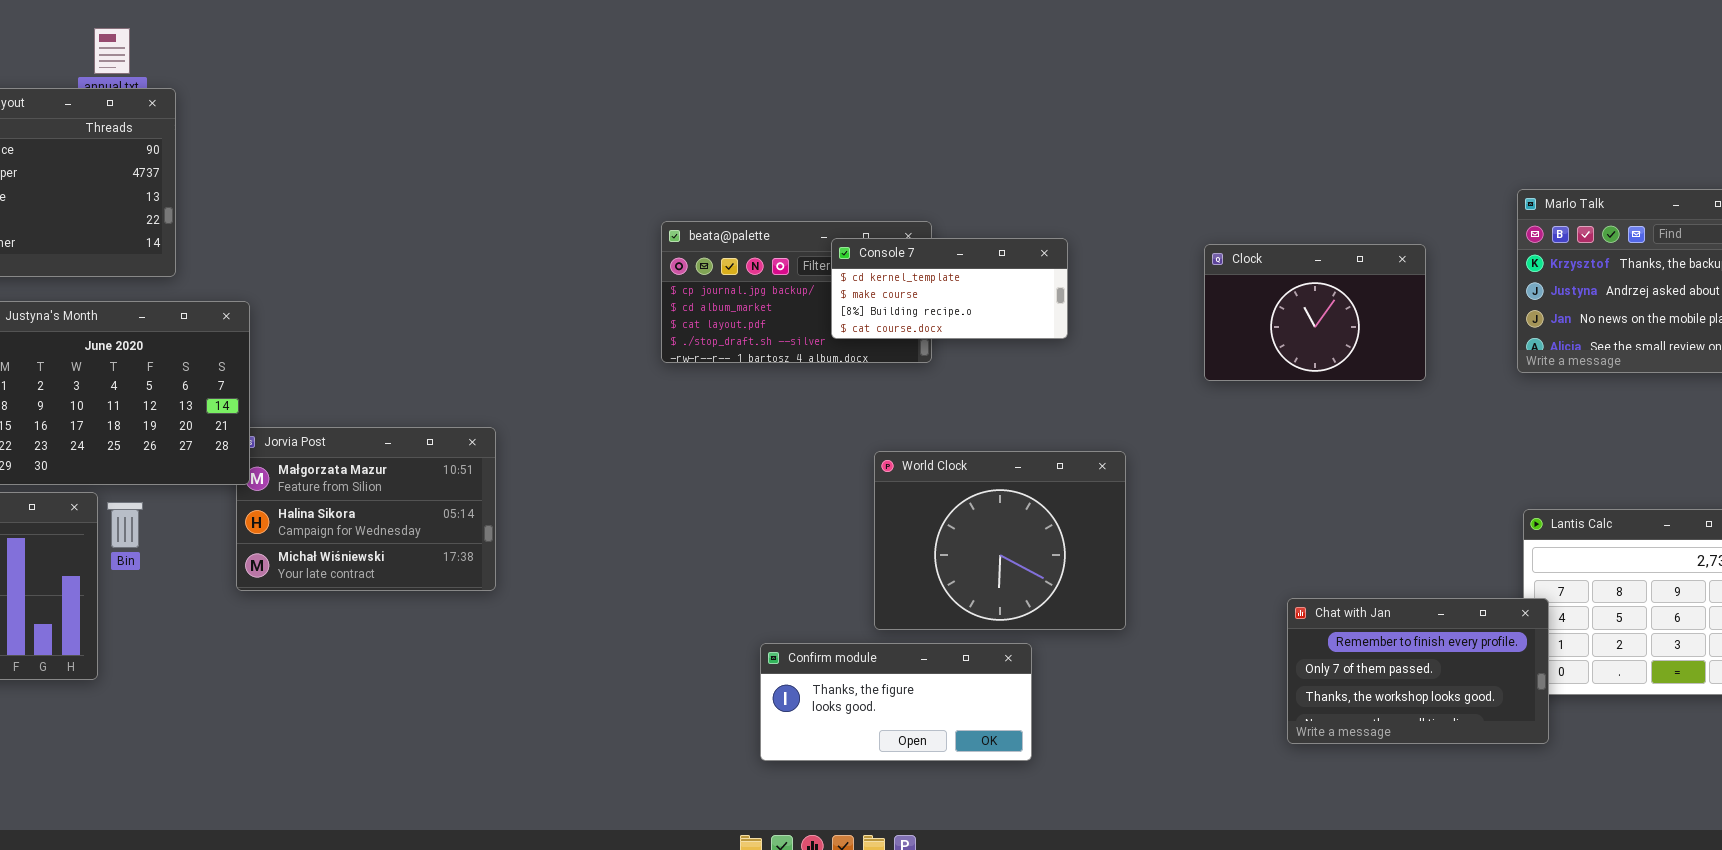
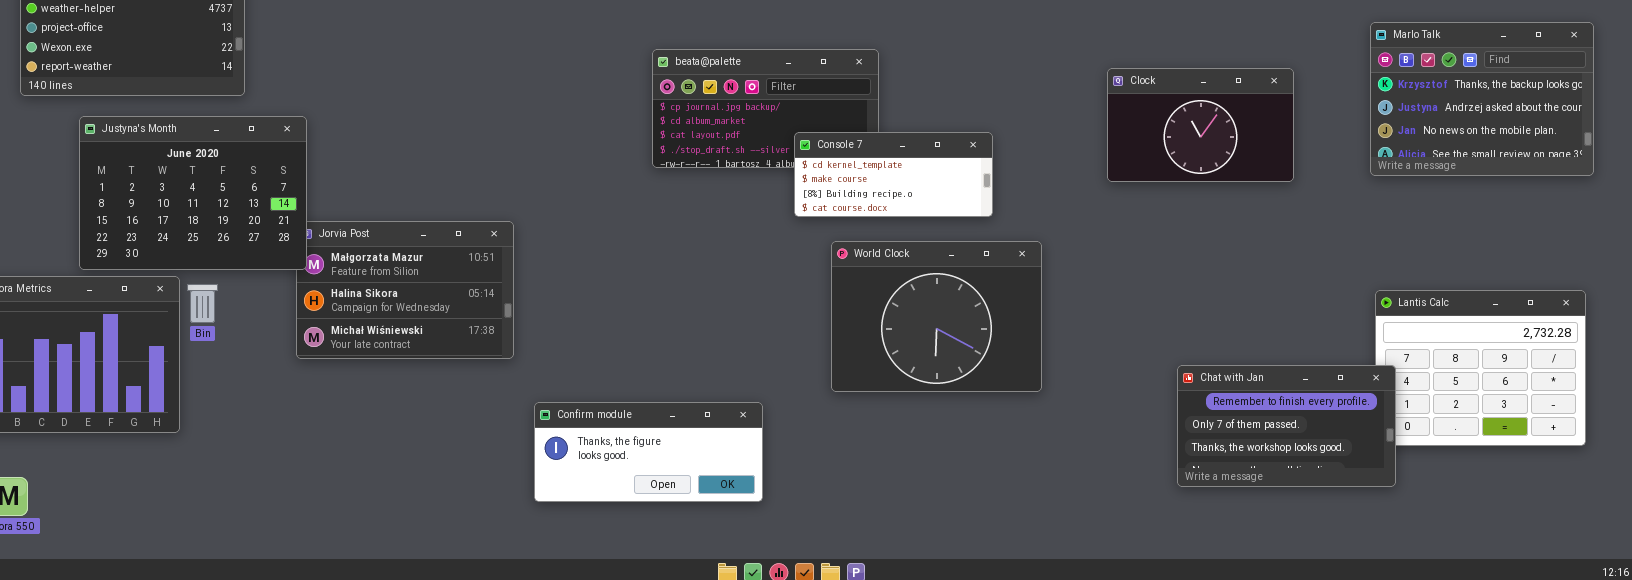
Console 7: [831,238,1068,339] -> [794,132,993,217], moved
Confirm module: [760,643,1032,761] -> [534,402,763,502], moved

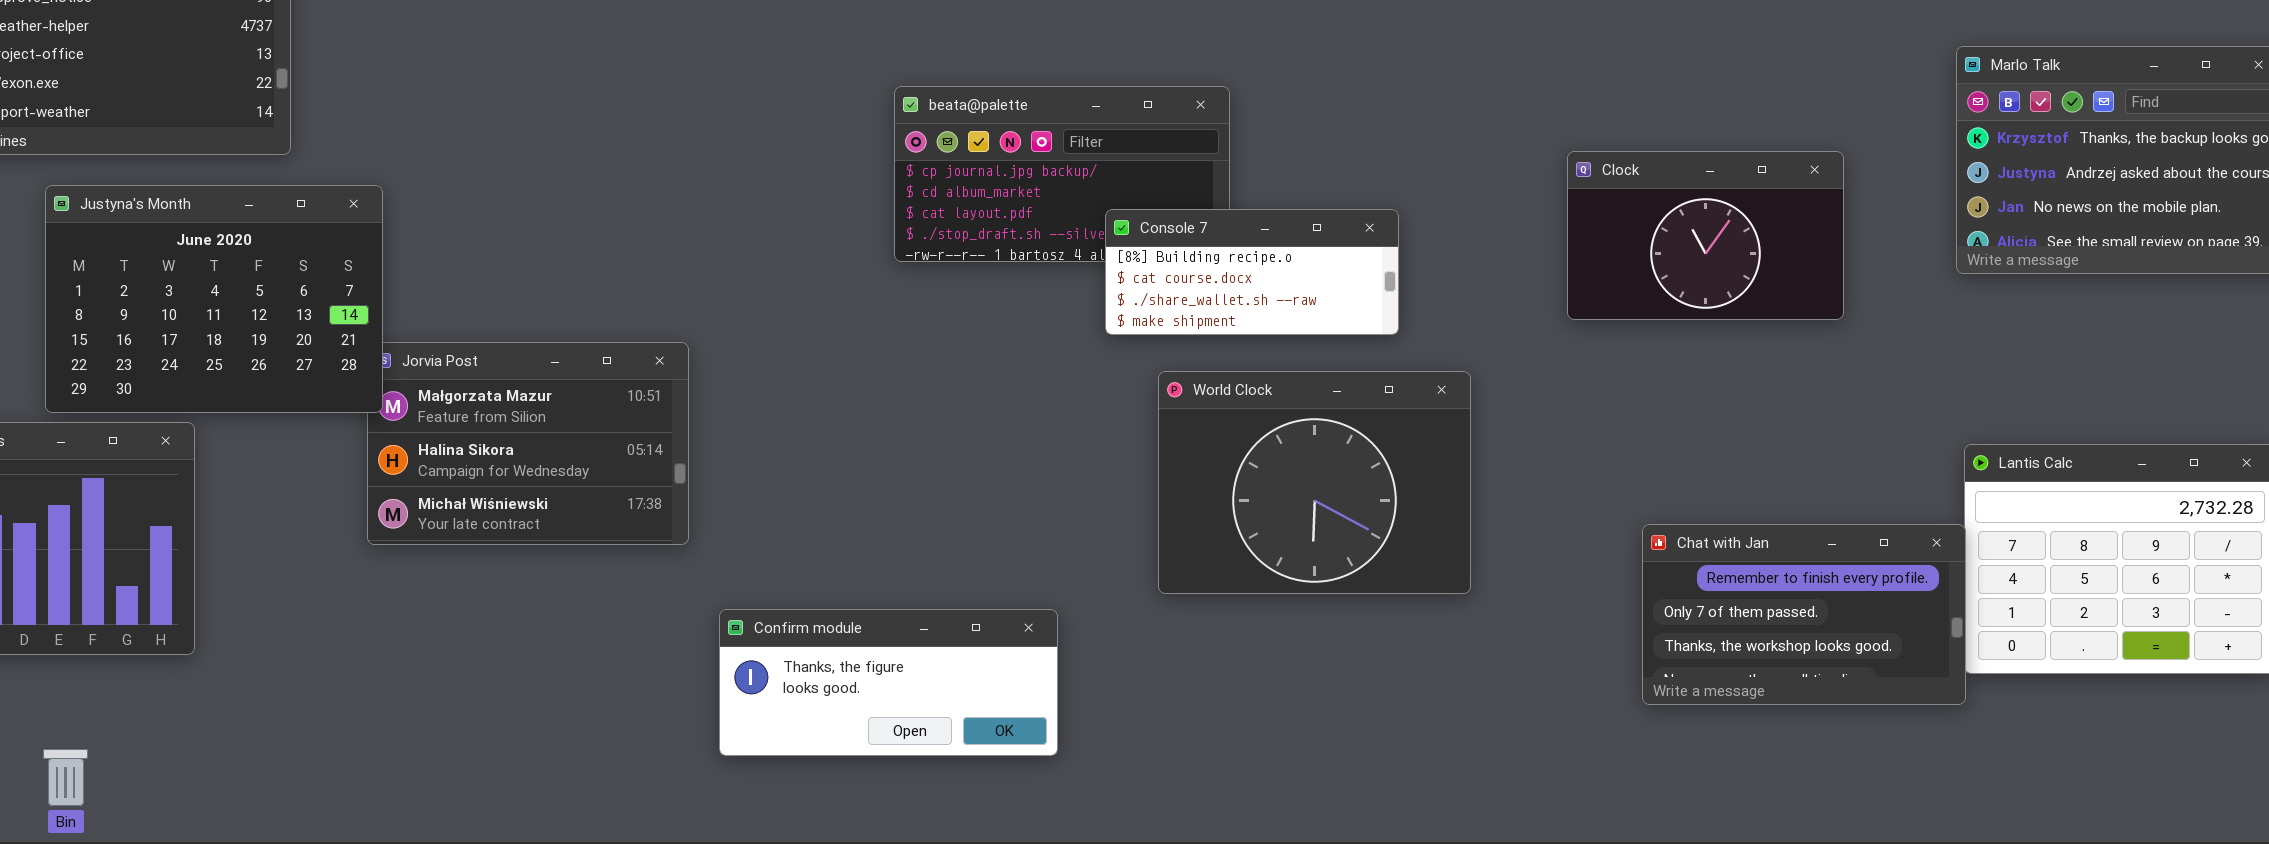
Clock: [1107,68,1294,182] -> [1567,151,1844,320], moved
Console 7: [794,132,993,217] -> [1105,209,1399,335], scrolled down 2 rows
Bin: [187,284,218,323] -> [43,749,88,806], moved
Chat with Jan: [1177,365,1396,487] -> [1642,524,1966,705], moved

